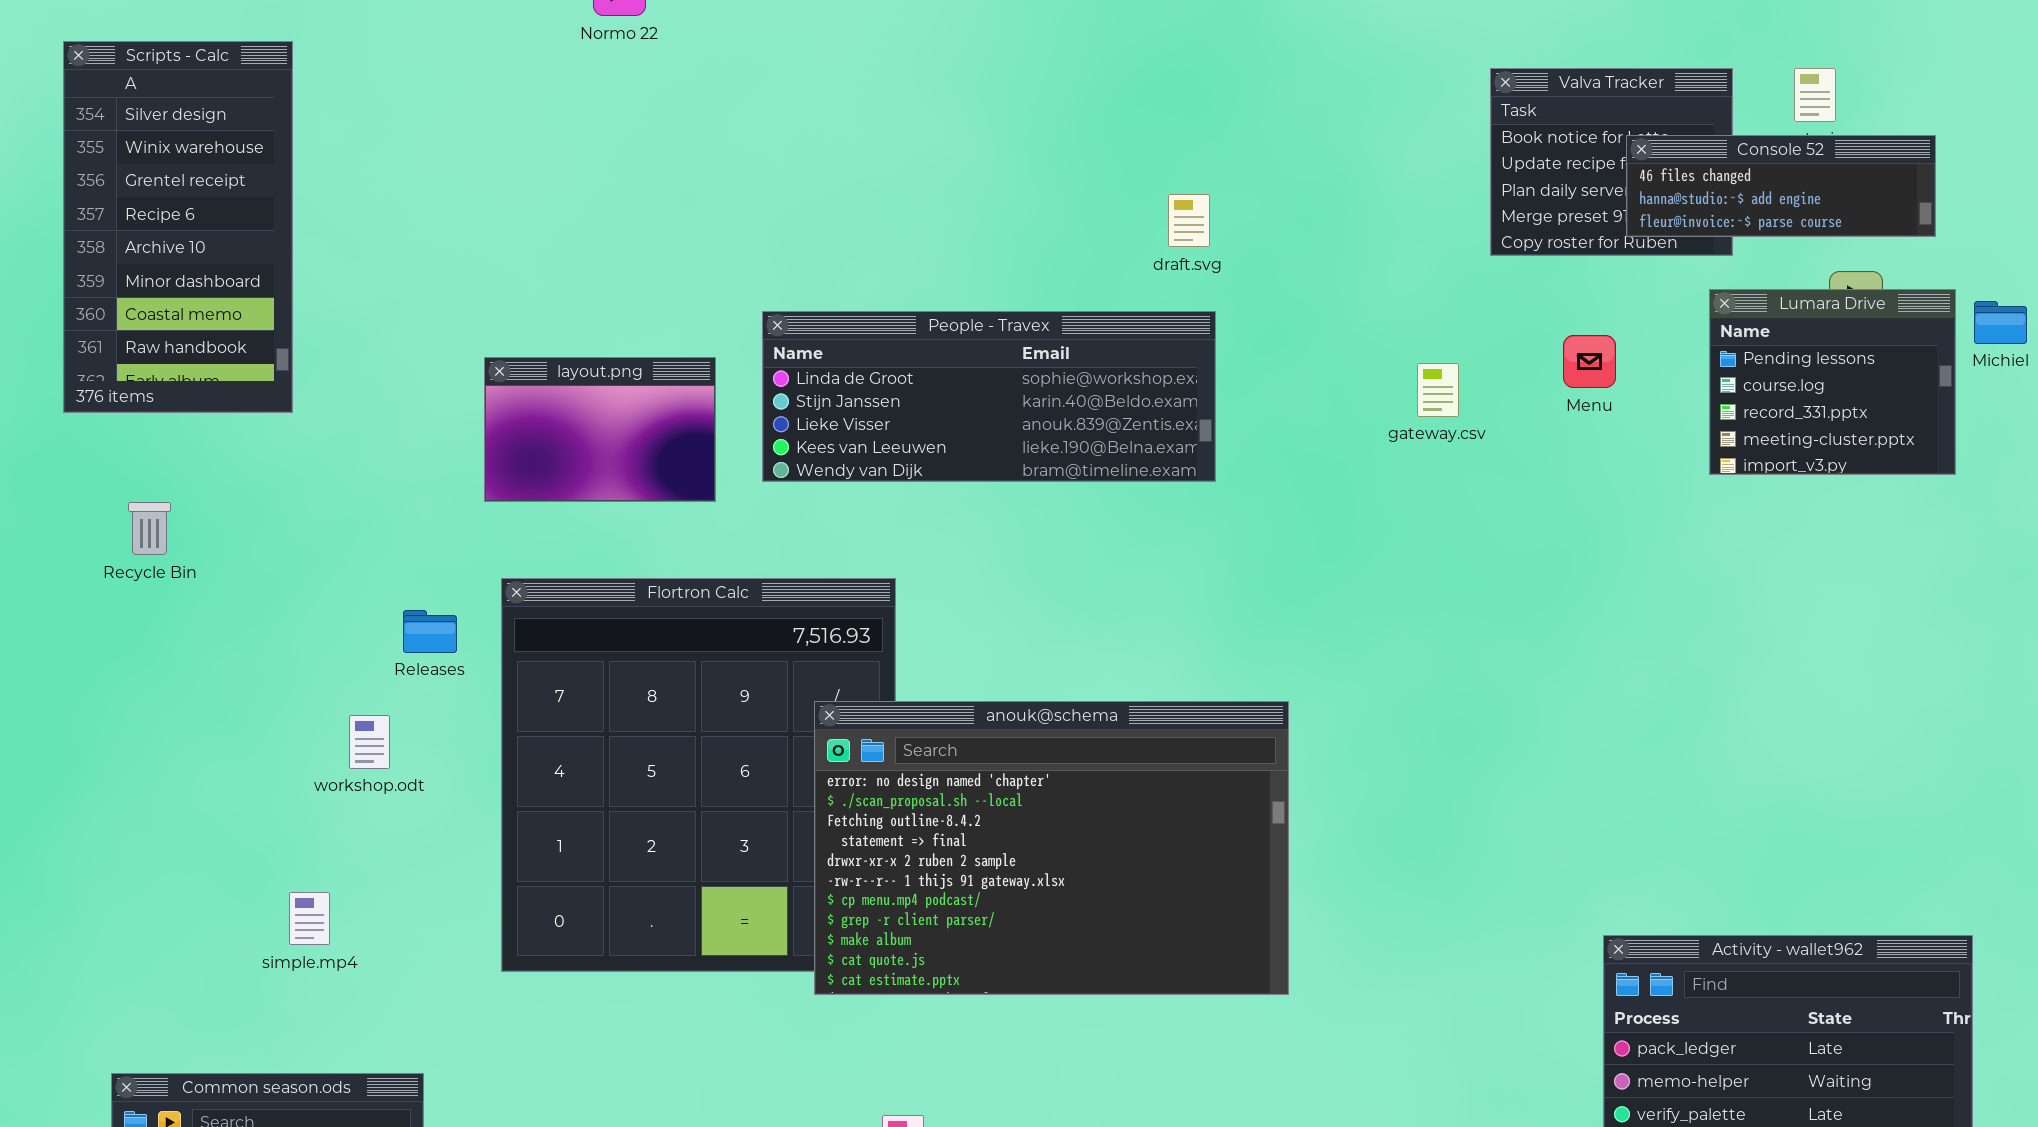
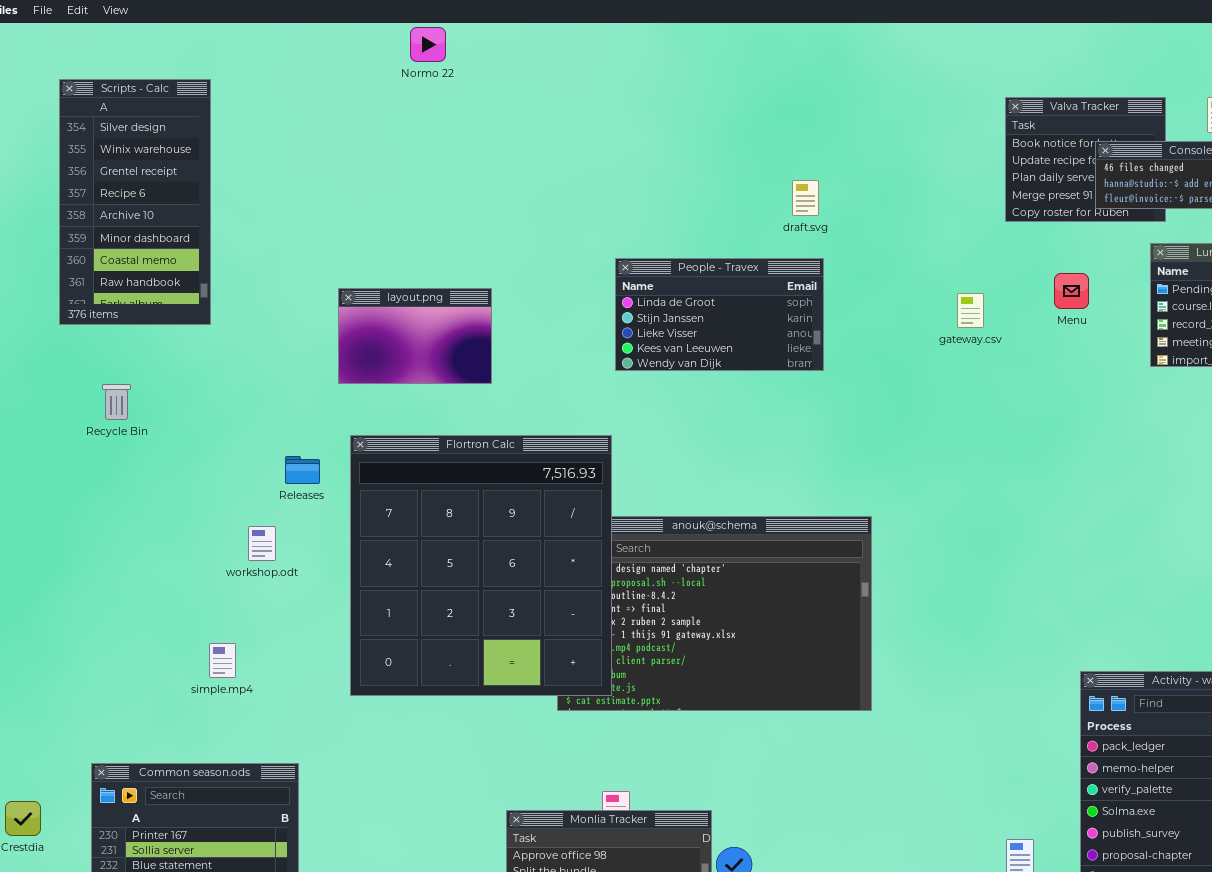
People - Travex: [762,311,1216,482] -> [615,258,824,371], resized
Flortron Calc: [501,578,896,972] -> [350,435,612,696], raised

